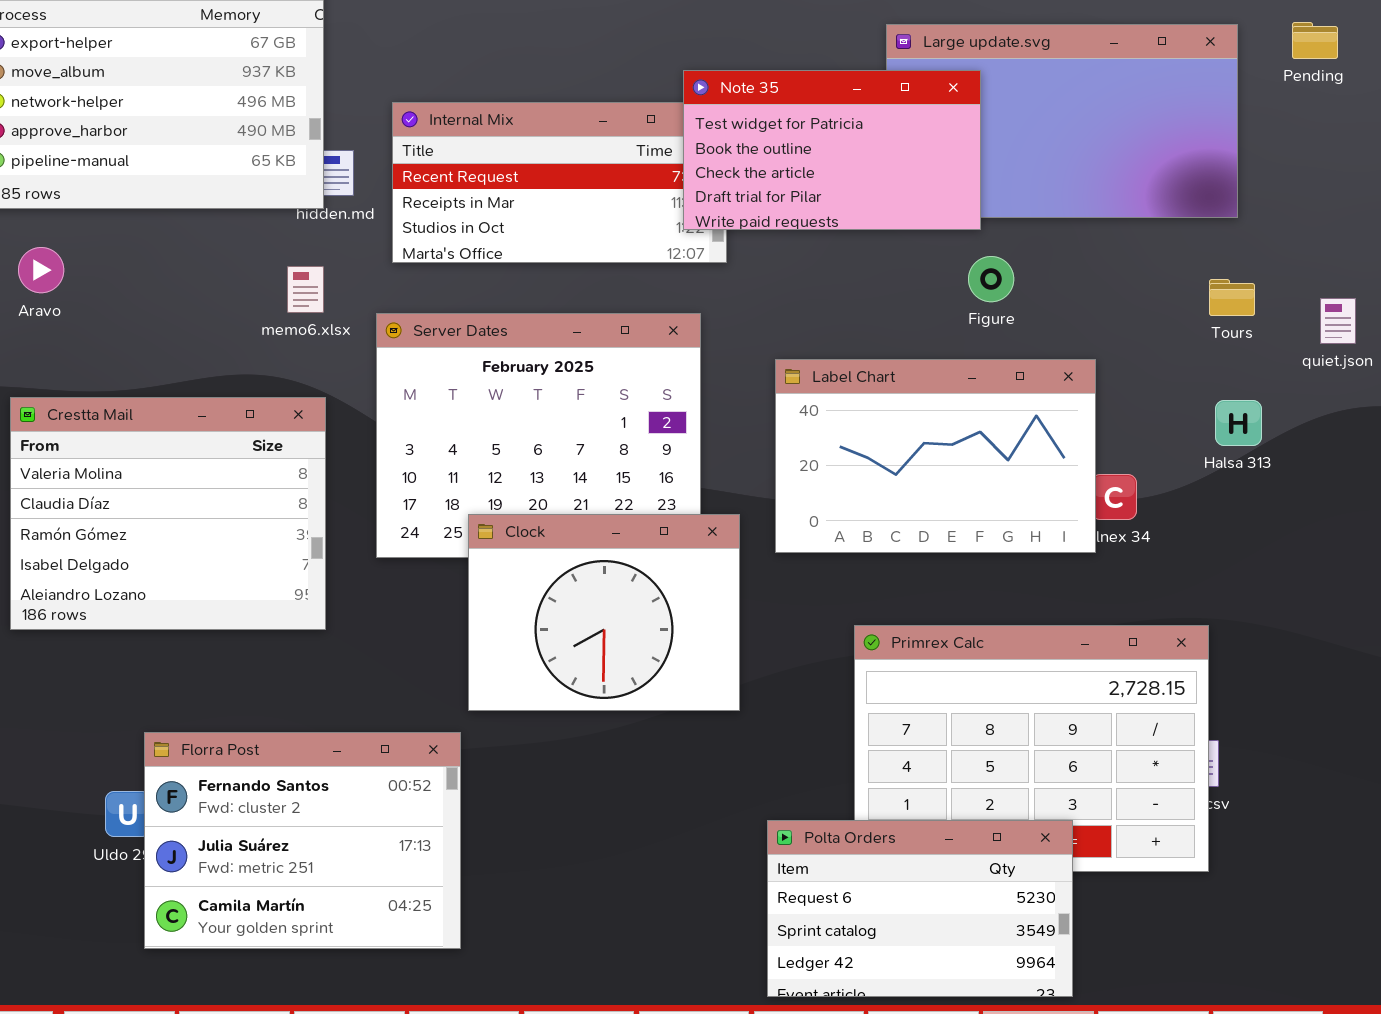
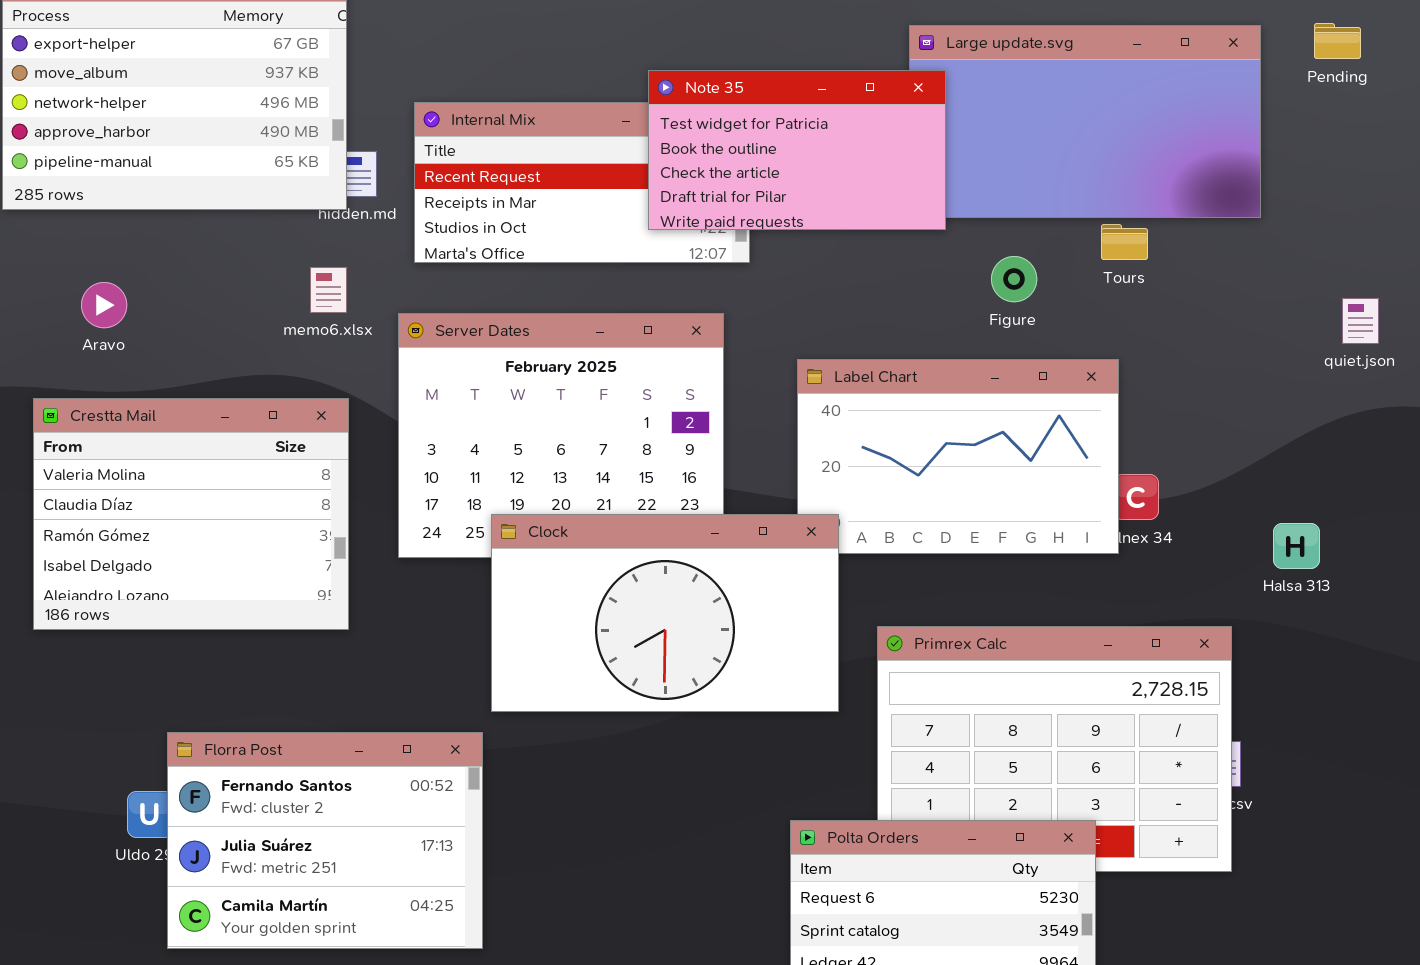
Note 35: [683,70,981,230] -> [648,70,946,230], moved
Aravo: [18,247,64,293] -> [81,282,127,328], moved
Tours: [1209,279,1255,316] -> [1101,224,1148,260], moved
Halsa 313: [1215,400,1262,446] -> [1273,523,1320,569], moved
Clock: [468,514,740,711] -> [491,514,839,712], resized

